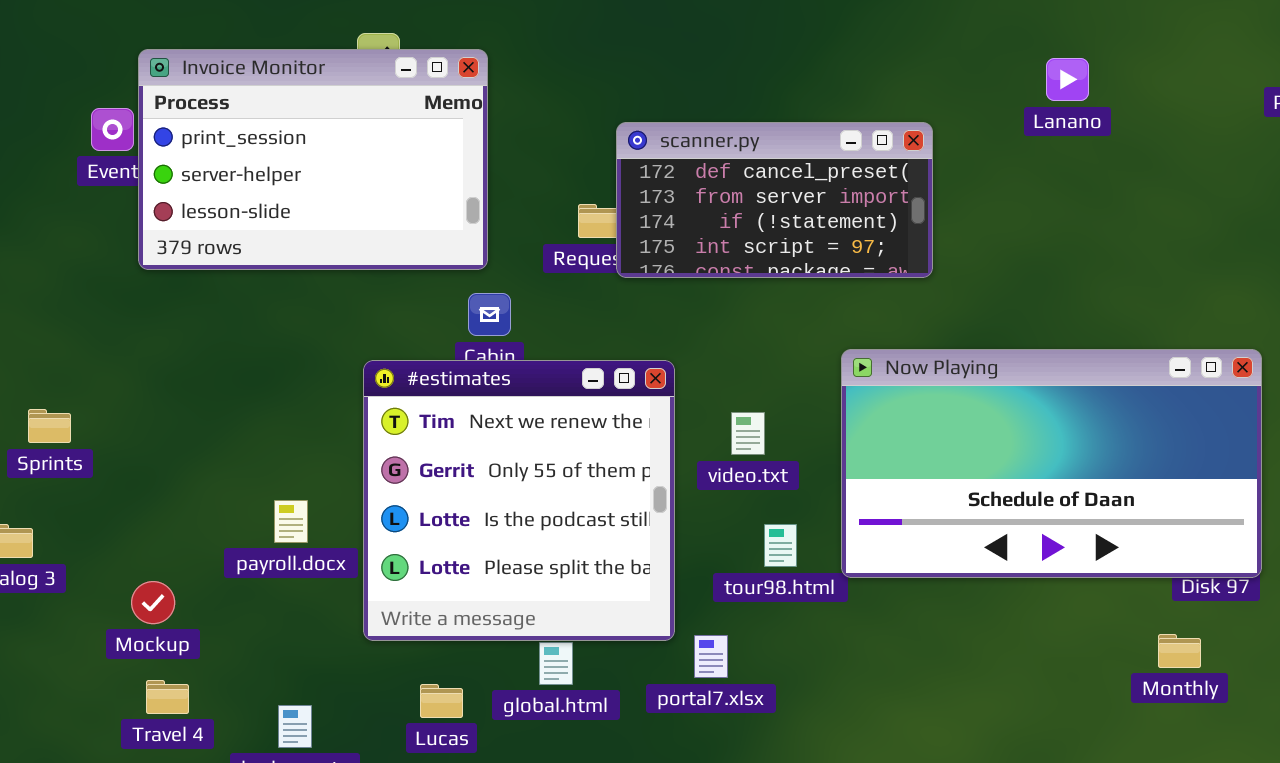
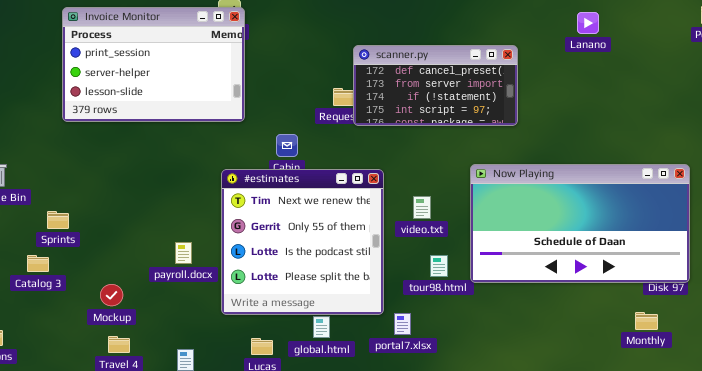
Invoice Monitor: [138,49,488,270] -> [62,7,245,122], moved
Sprints: [28,409,71,443] -> [47,211,69,229], moved

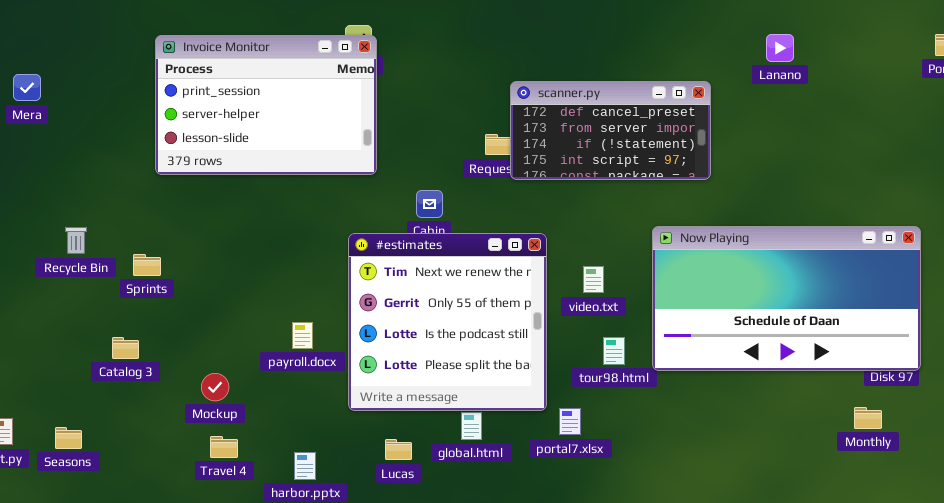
Lanano: [577,12,599,34] -> [766,34,794,62], moved
Sprints: [47,211,69,229] -> [133,254,161,276], moved

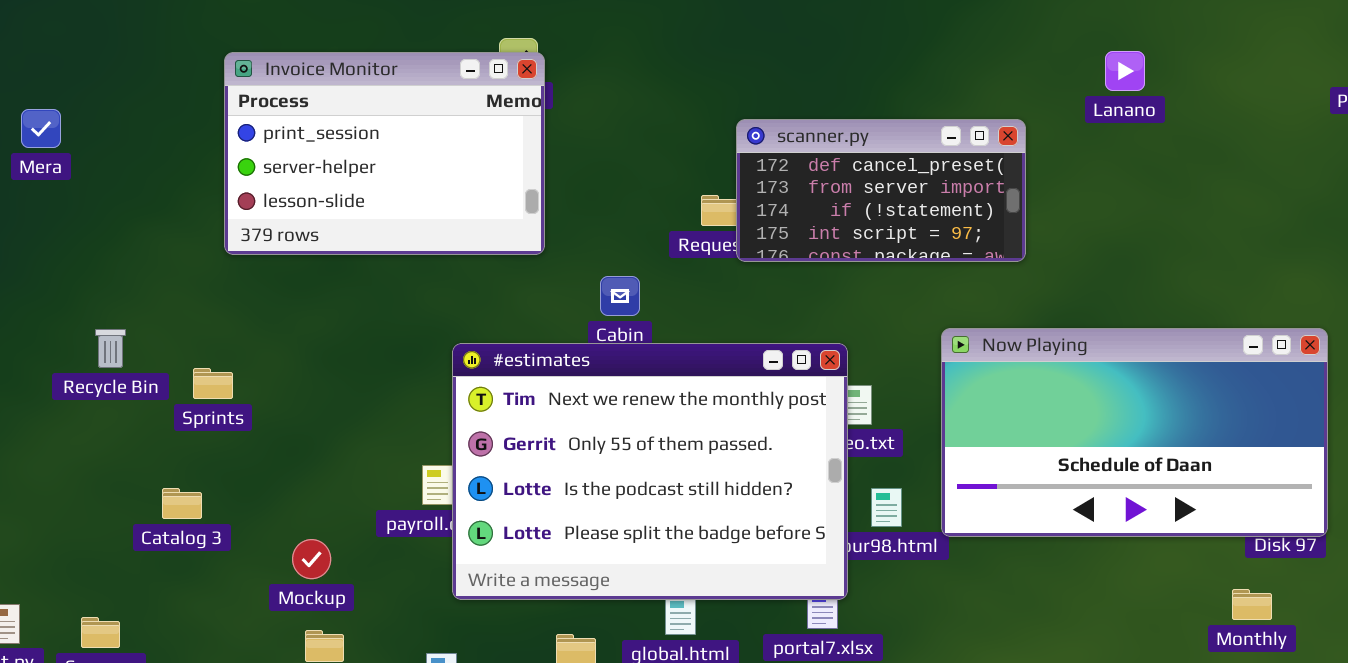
#estimates: [348,233,547,411] -> [452,343,848,600], moved, resized

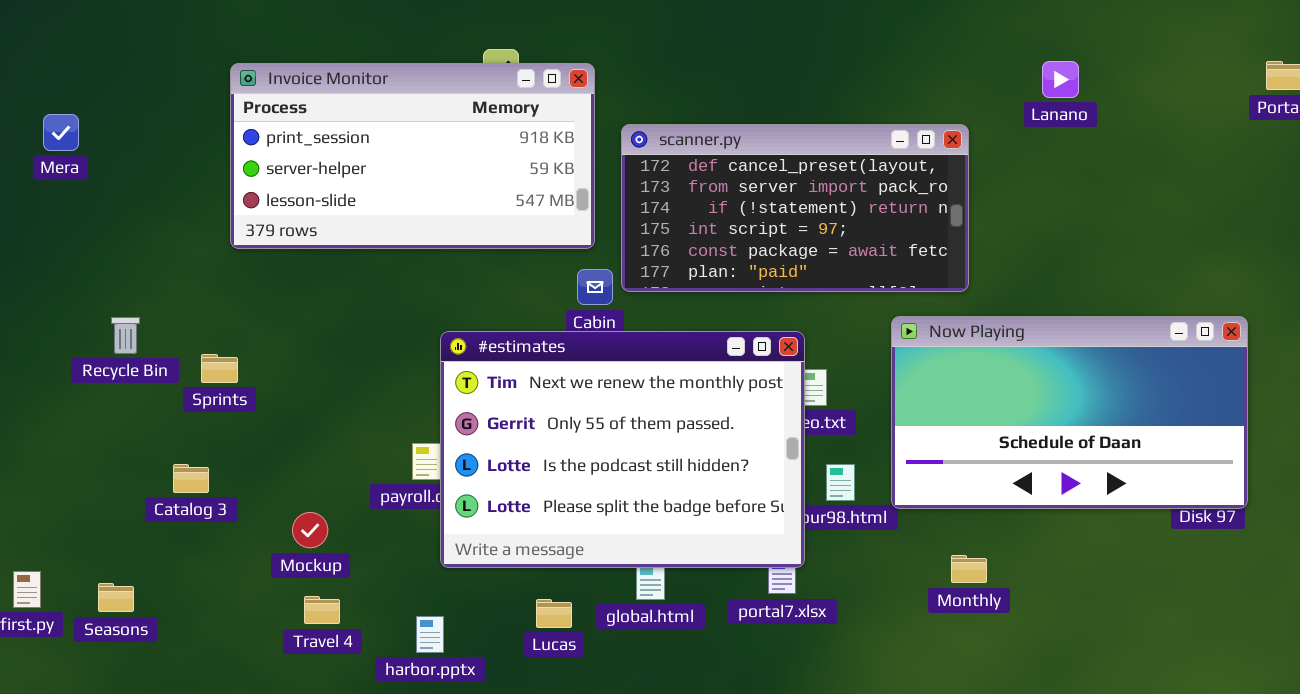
Invoice Monitor: [224,52,545,255] -> [230,63,595,249], resized
scanner.py: [736,119,1026,262] -> [621,124,969,292], resized
Monthly: [1232,589,1272,620] -> [951,555,987,583], moved

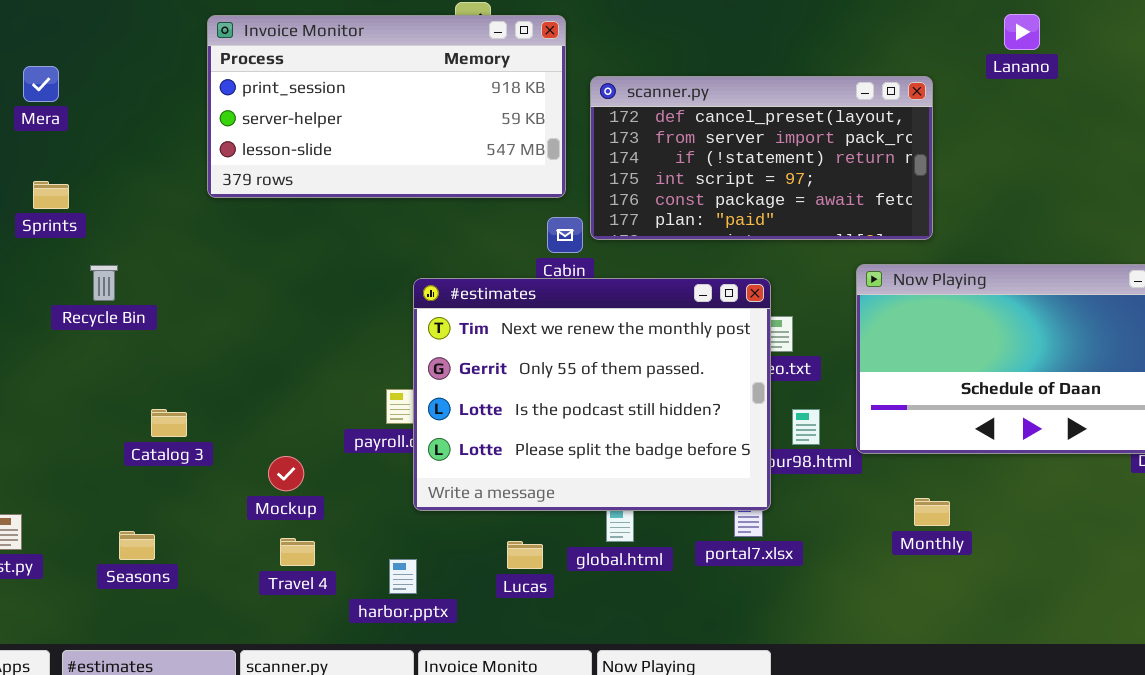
Sprints: [201,354,238,383] -> [33,181,69,209], moved
Seasons: [98,583,134,612] -> [119,531,155,560], moved

